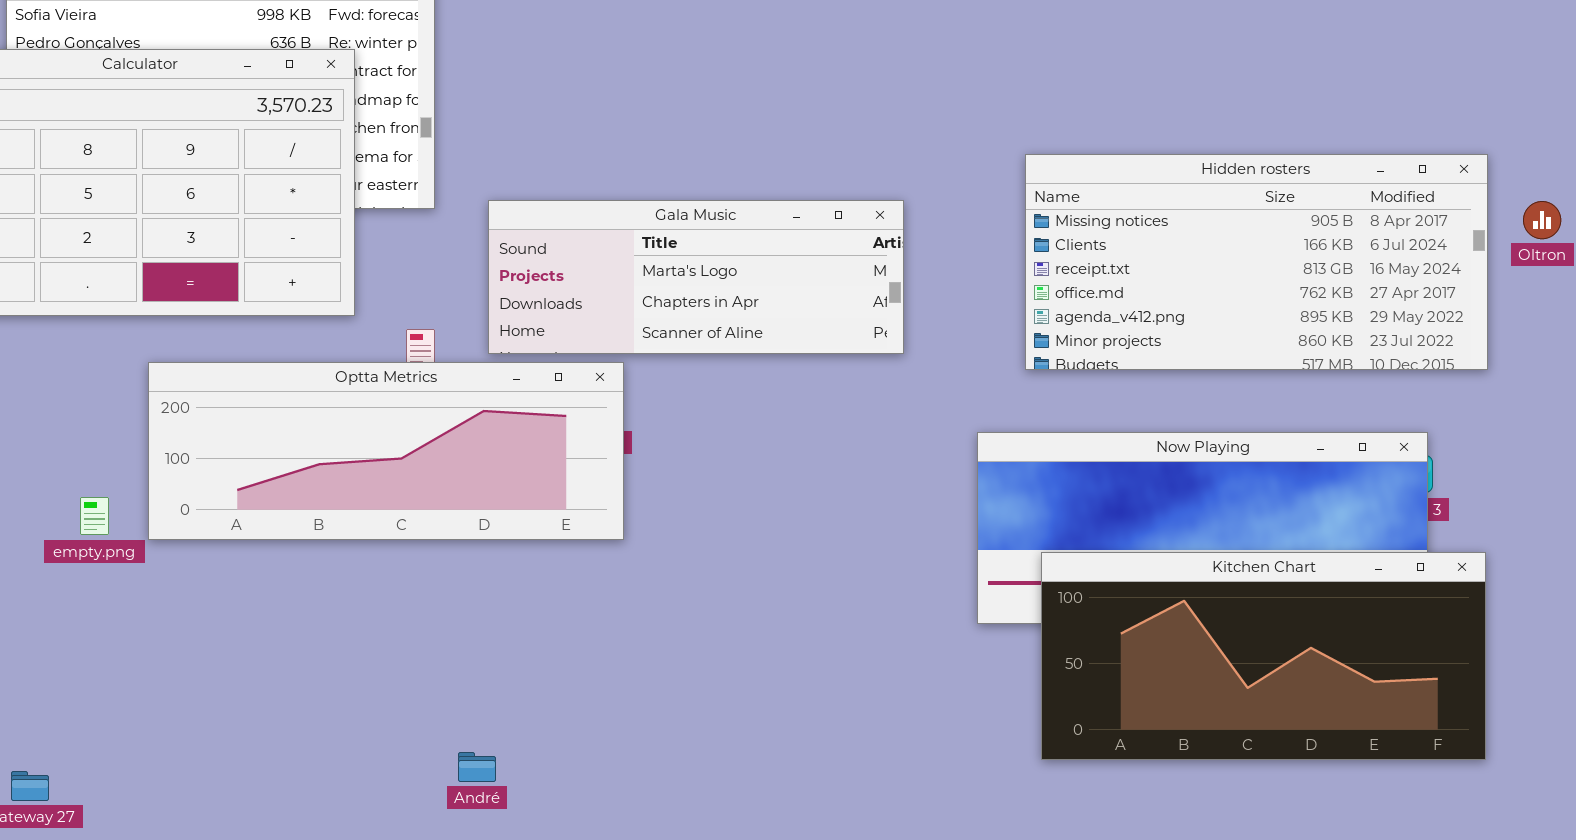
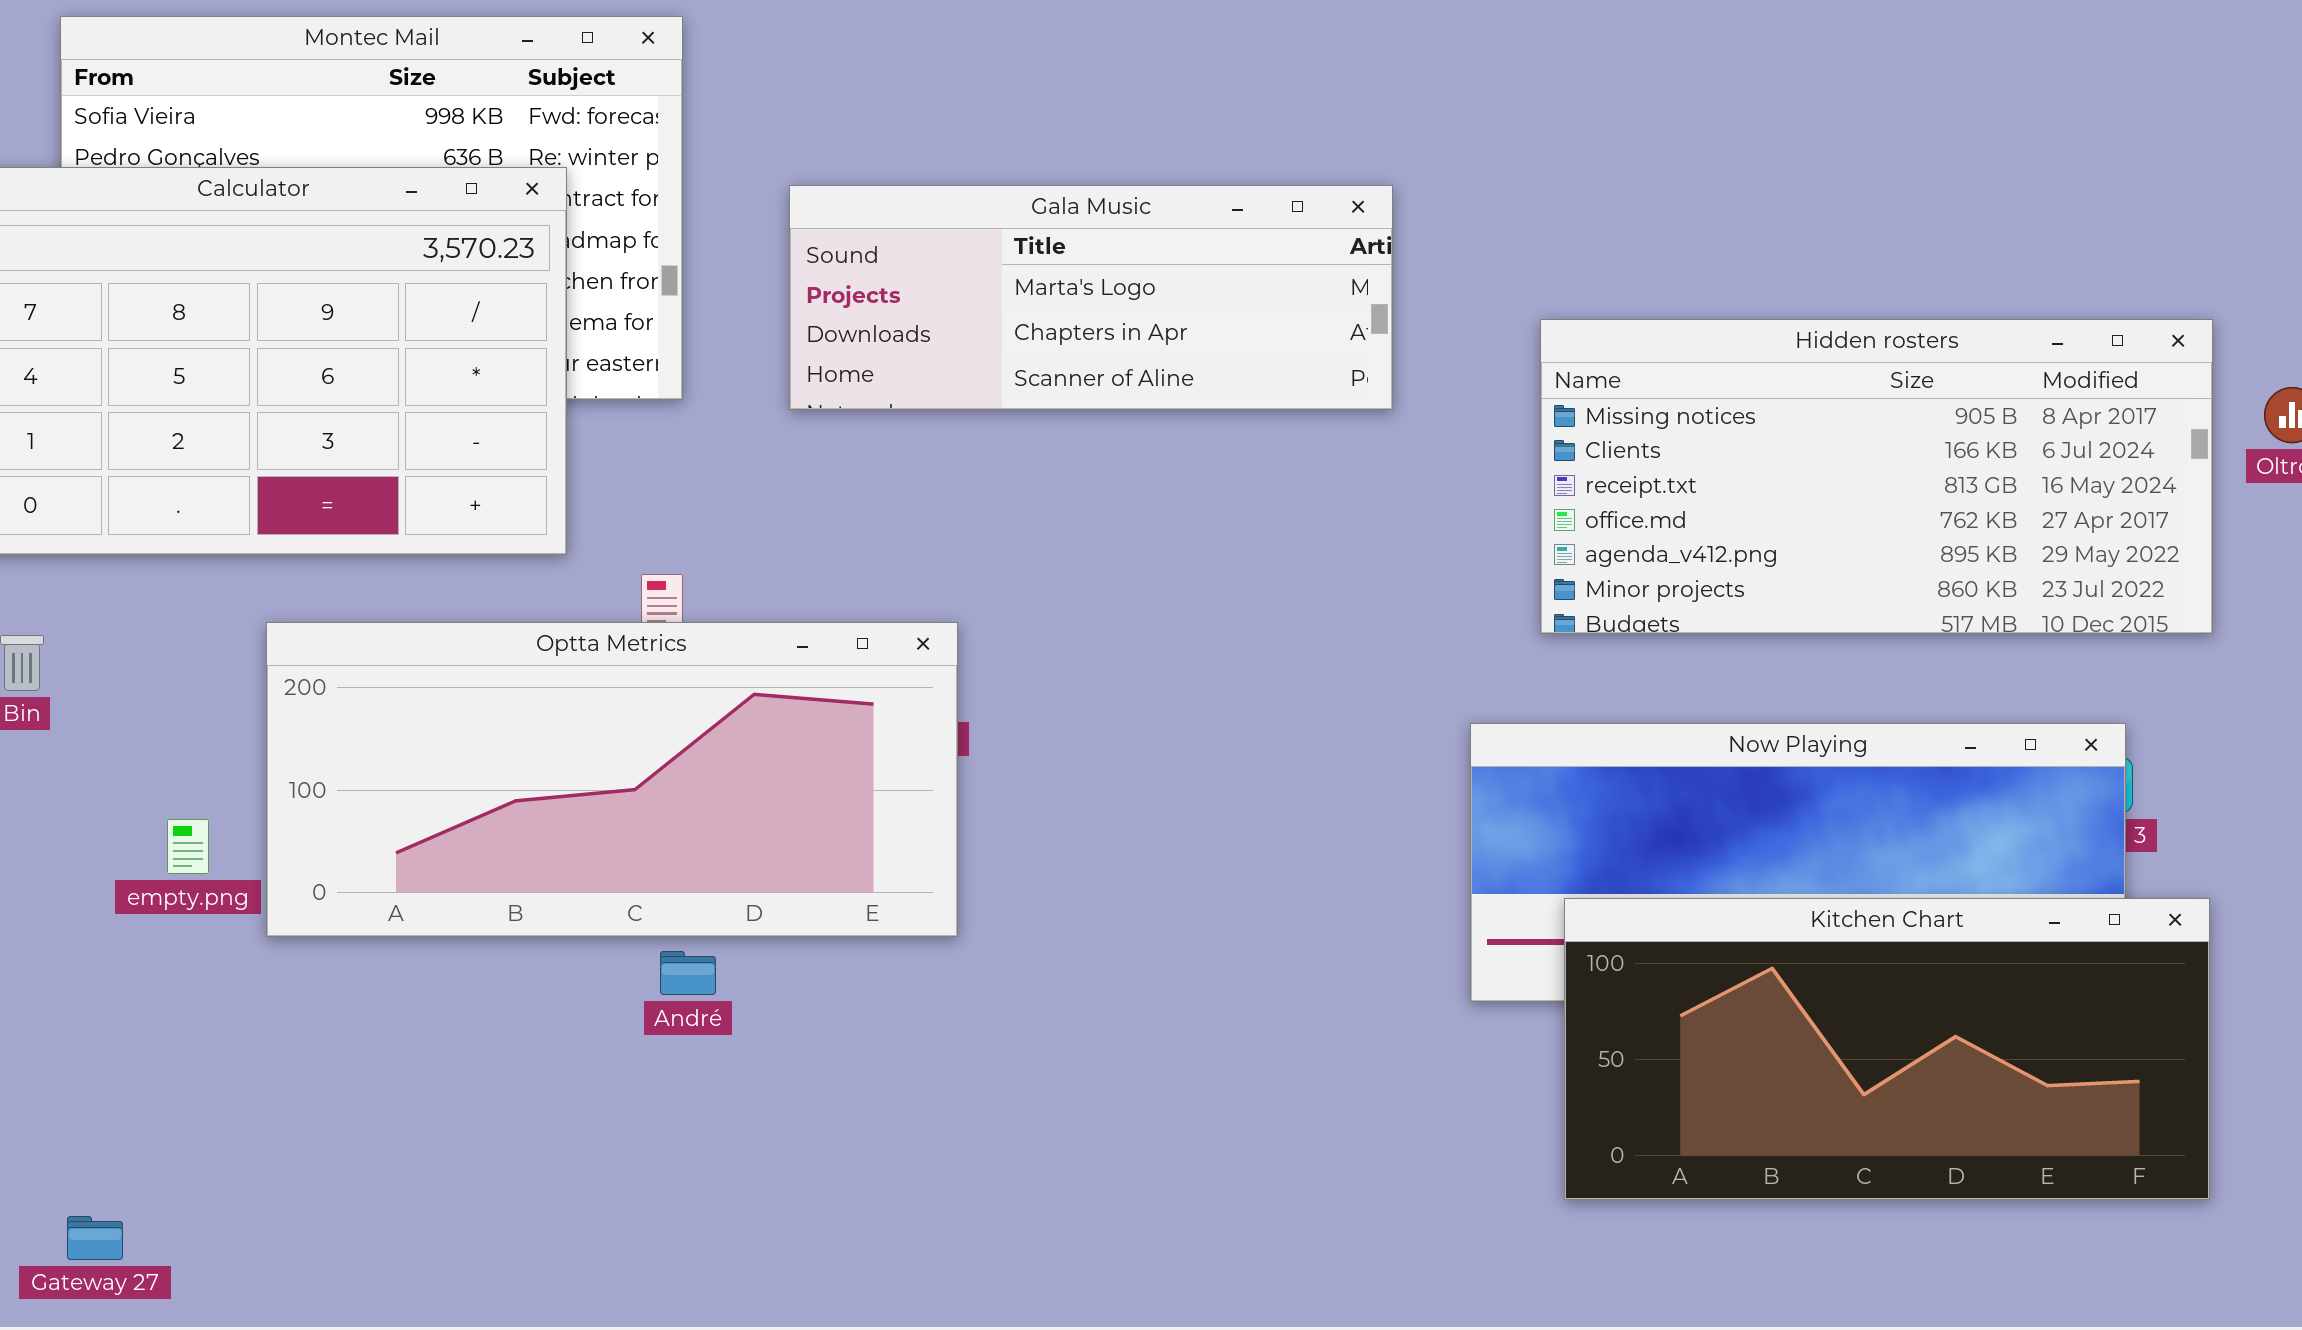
Gala Music: [488,200,904,354] -> [789,185,1393,410], moved
Optta Metrics: [148,362,624,540] -> [266,622,958,937], resized
André: [458,752,496,782] -> [660,951,716,995], moved

